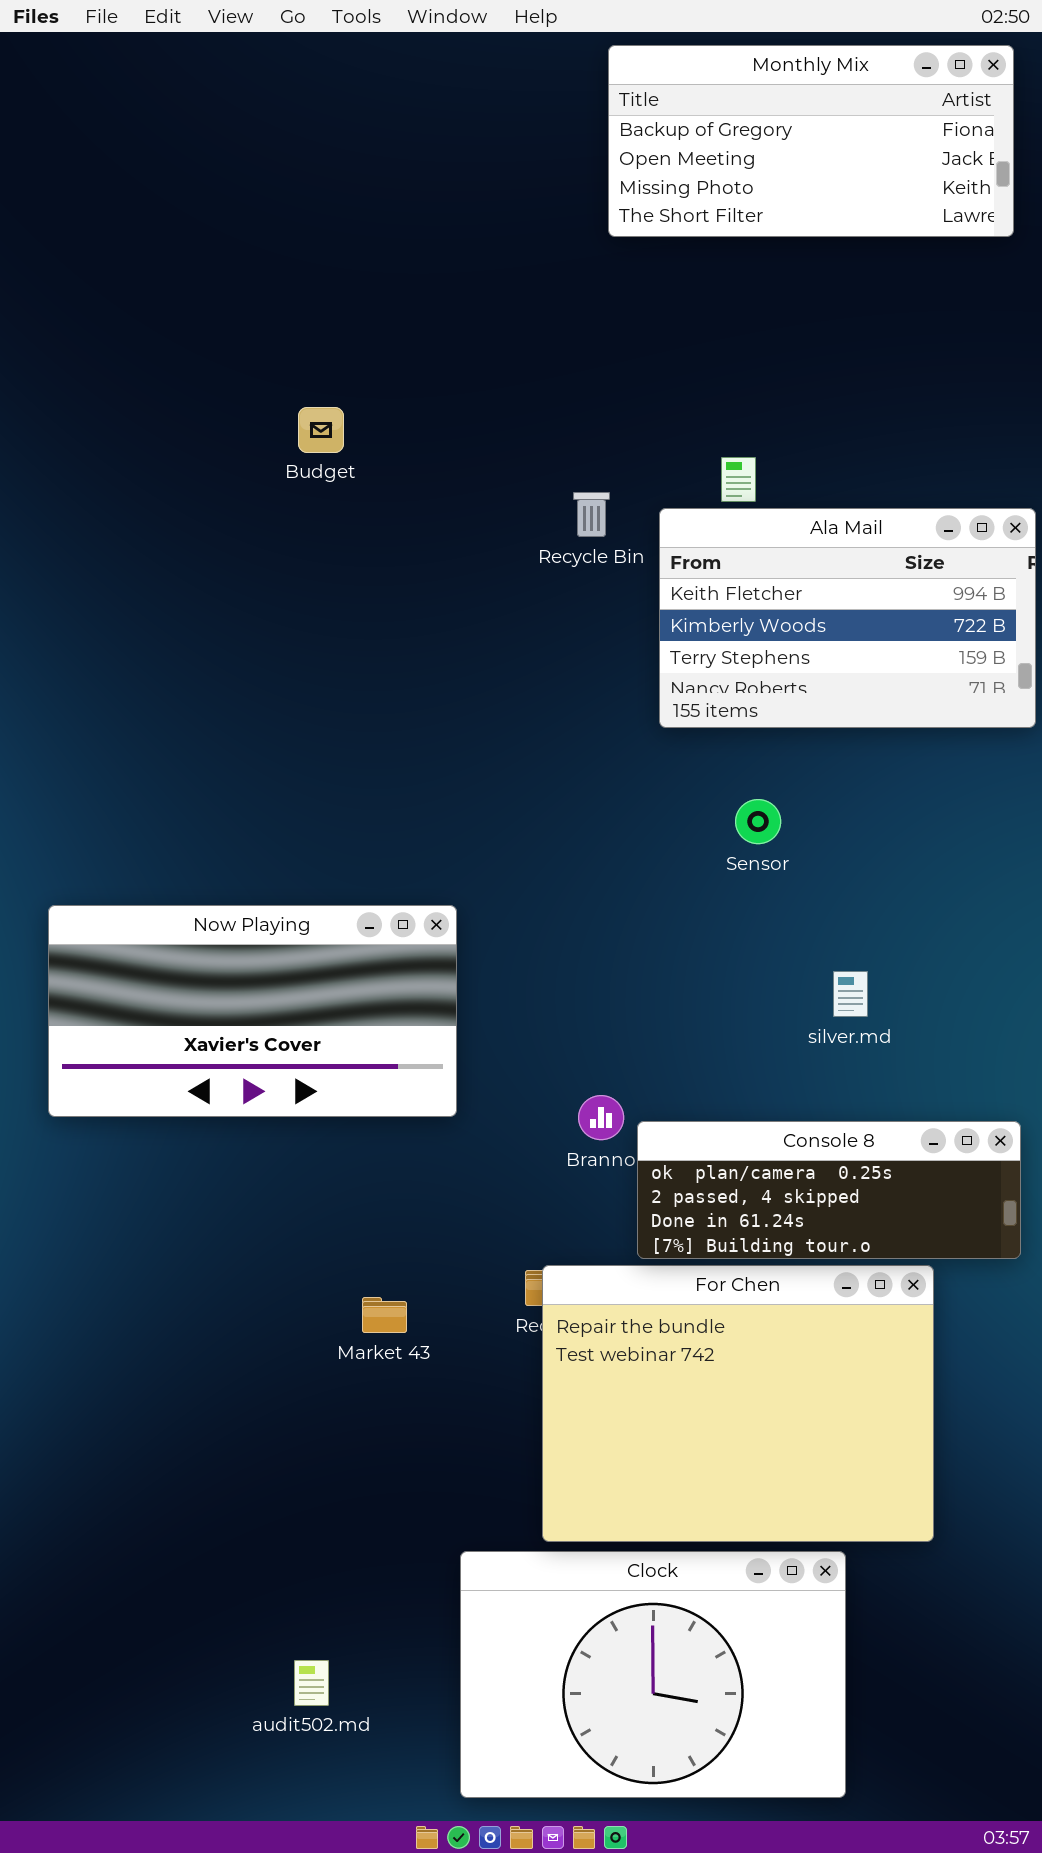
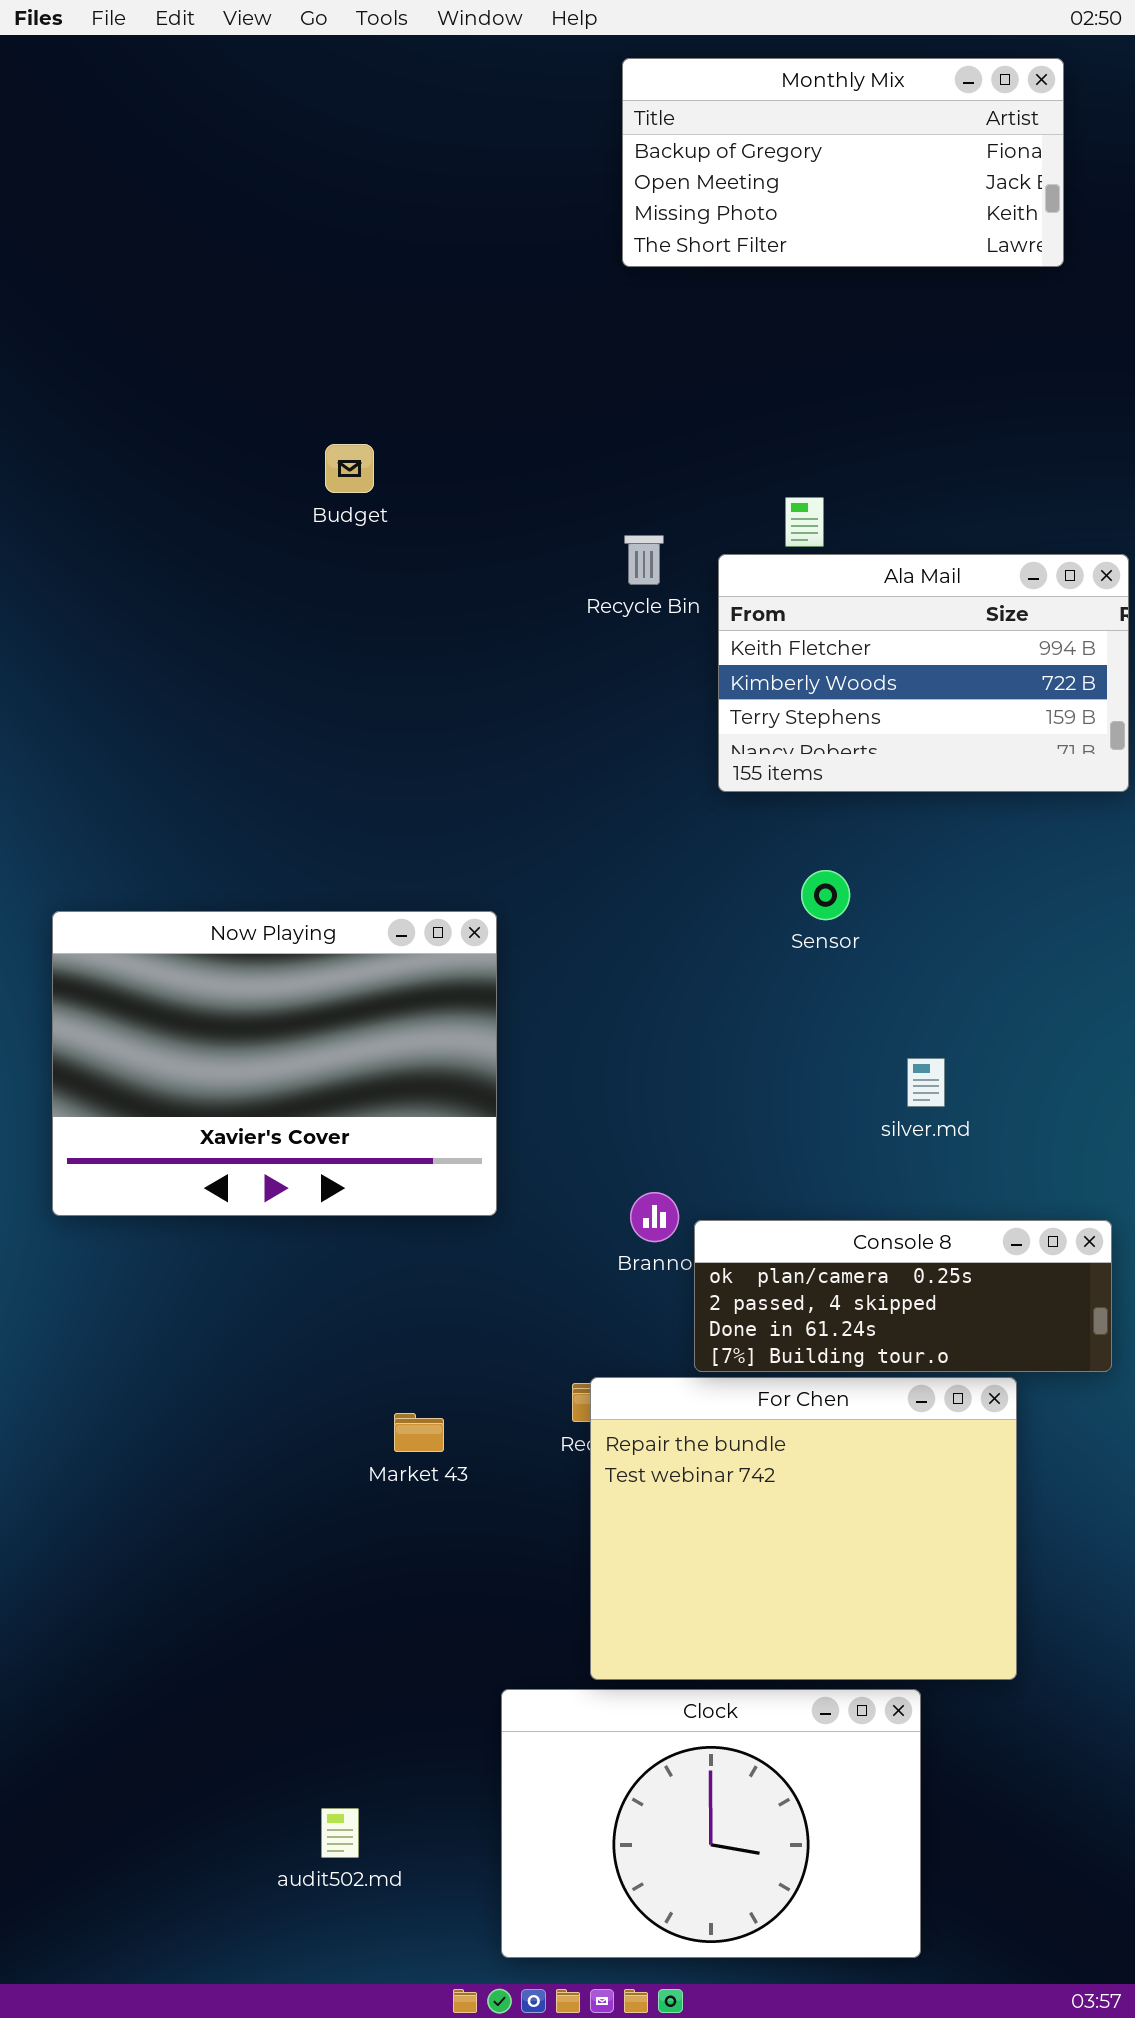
Monthly Mix: [608,45,1014,237] -> [622,58,1064,267], moved
Now Playing: [48,905,457,1117] -> [52,911,497,1216], resized

